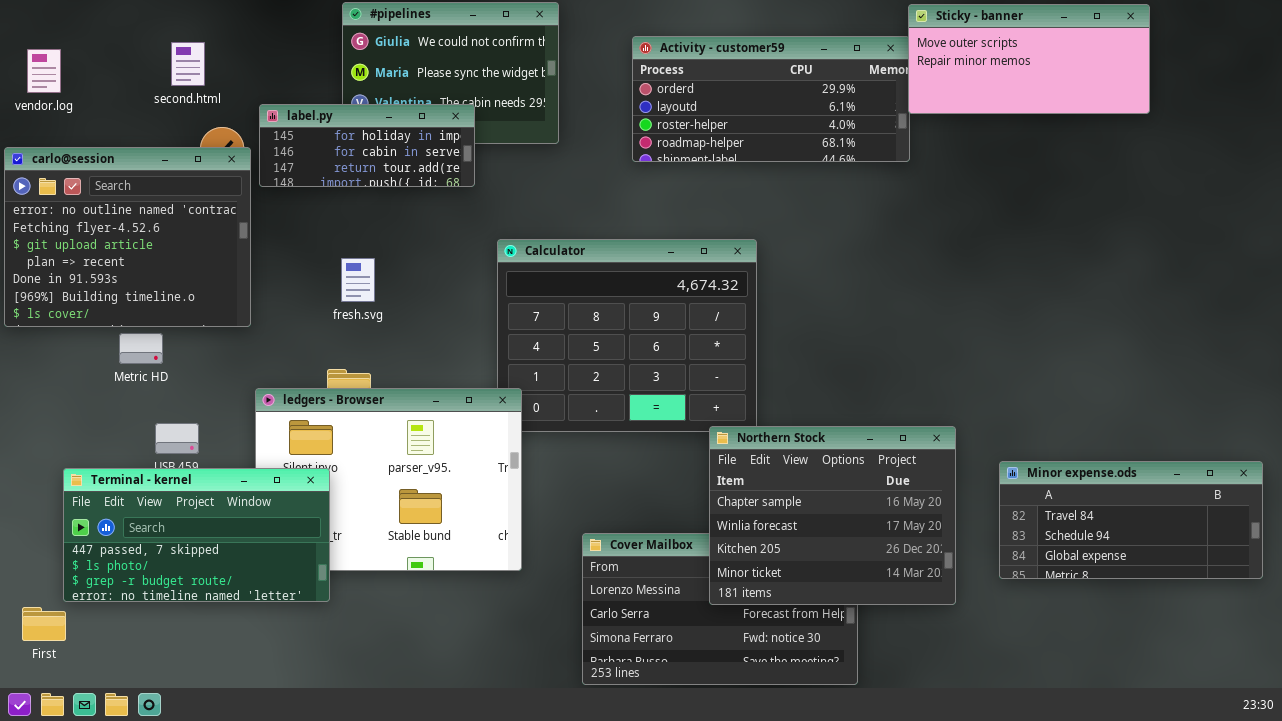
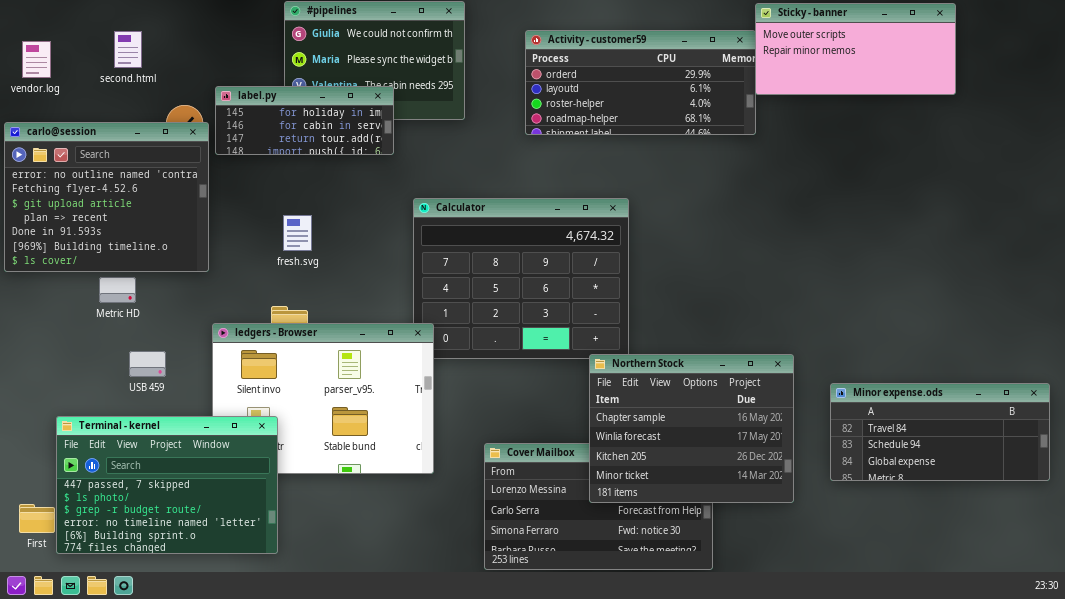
second.html: [171,42,205,86] -> [114,31,142,68], moved
Terminal - kernel: [63,468,330,602] -> [56,416,278,554], moved, resized

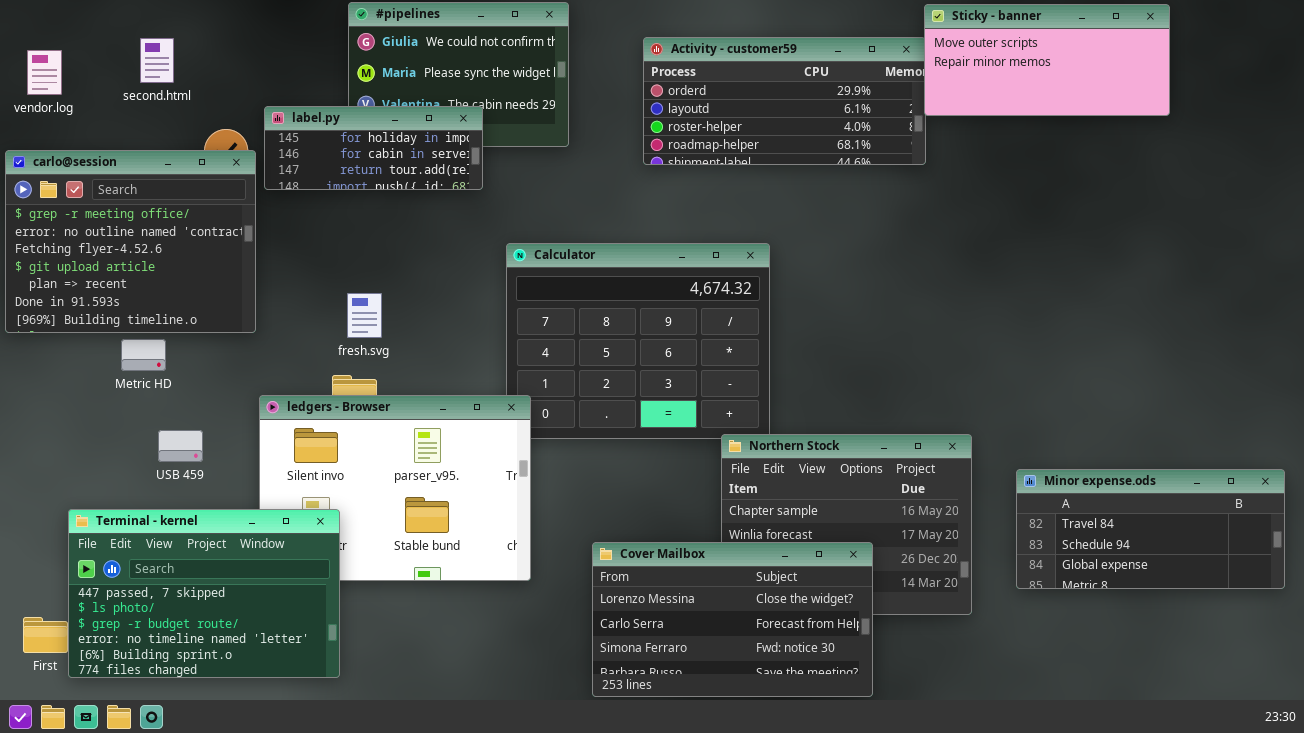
carlo@session: [4,122,209,272] -> [5,150,256,333], scrolled up 1 row
fresh.svg: [283,215,312,251] -> [347,293,382,338], moved
Cover Mailbox: [484,443,713,570] -> [592,542,873,697], raised

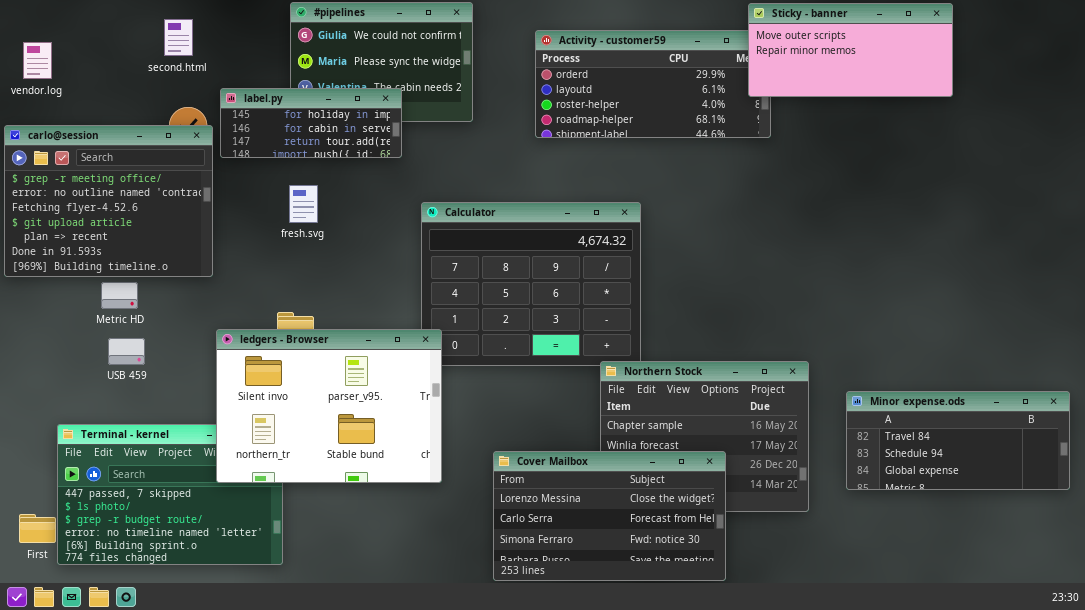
Sticky - banner: [924,4,1170,116] -> [748,3,953,97], moved
second.html: [140,38,174,83] -> [164,19,193,56], moved
fresh.svg: [347,293,382,338] -> [289,185,318,223], moved
ledgers - Browser: [259,395,531,581] -> [216,329,442,483], raised
USB 459: [158,430,203,462] -> [108,338,145,365], moved

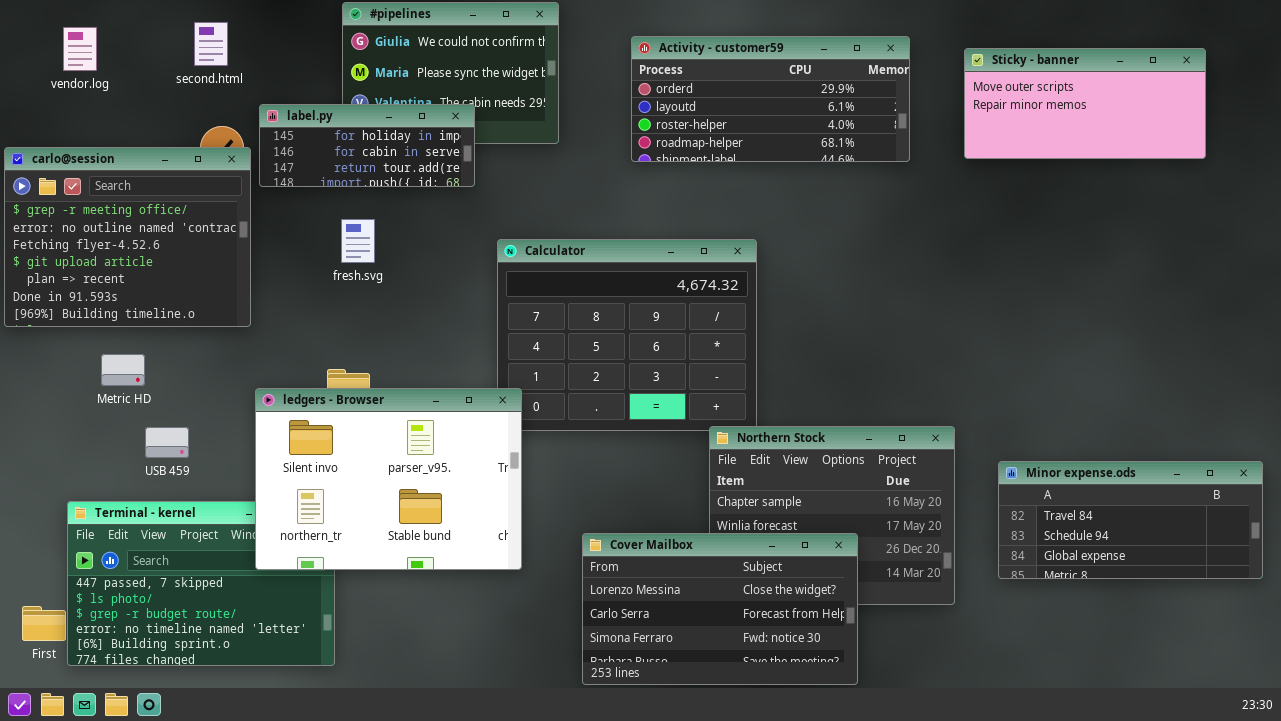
Sticky - banner: [748,3,953,97] -> [964,48,1206,159], moved
vendor.log: [23,42,52,79] -> [63,27,97,71], moved
Metric HD: [101,282,138,309] -> [101,354,145,386], moved
USB 459: [108,338,145,365] -> [145,427,189,458], moved

